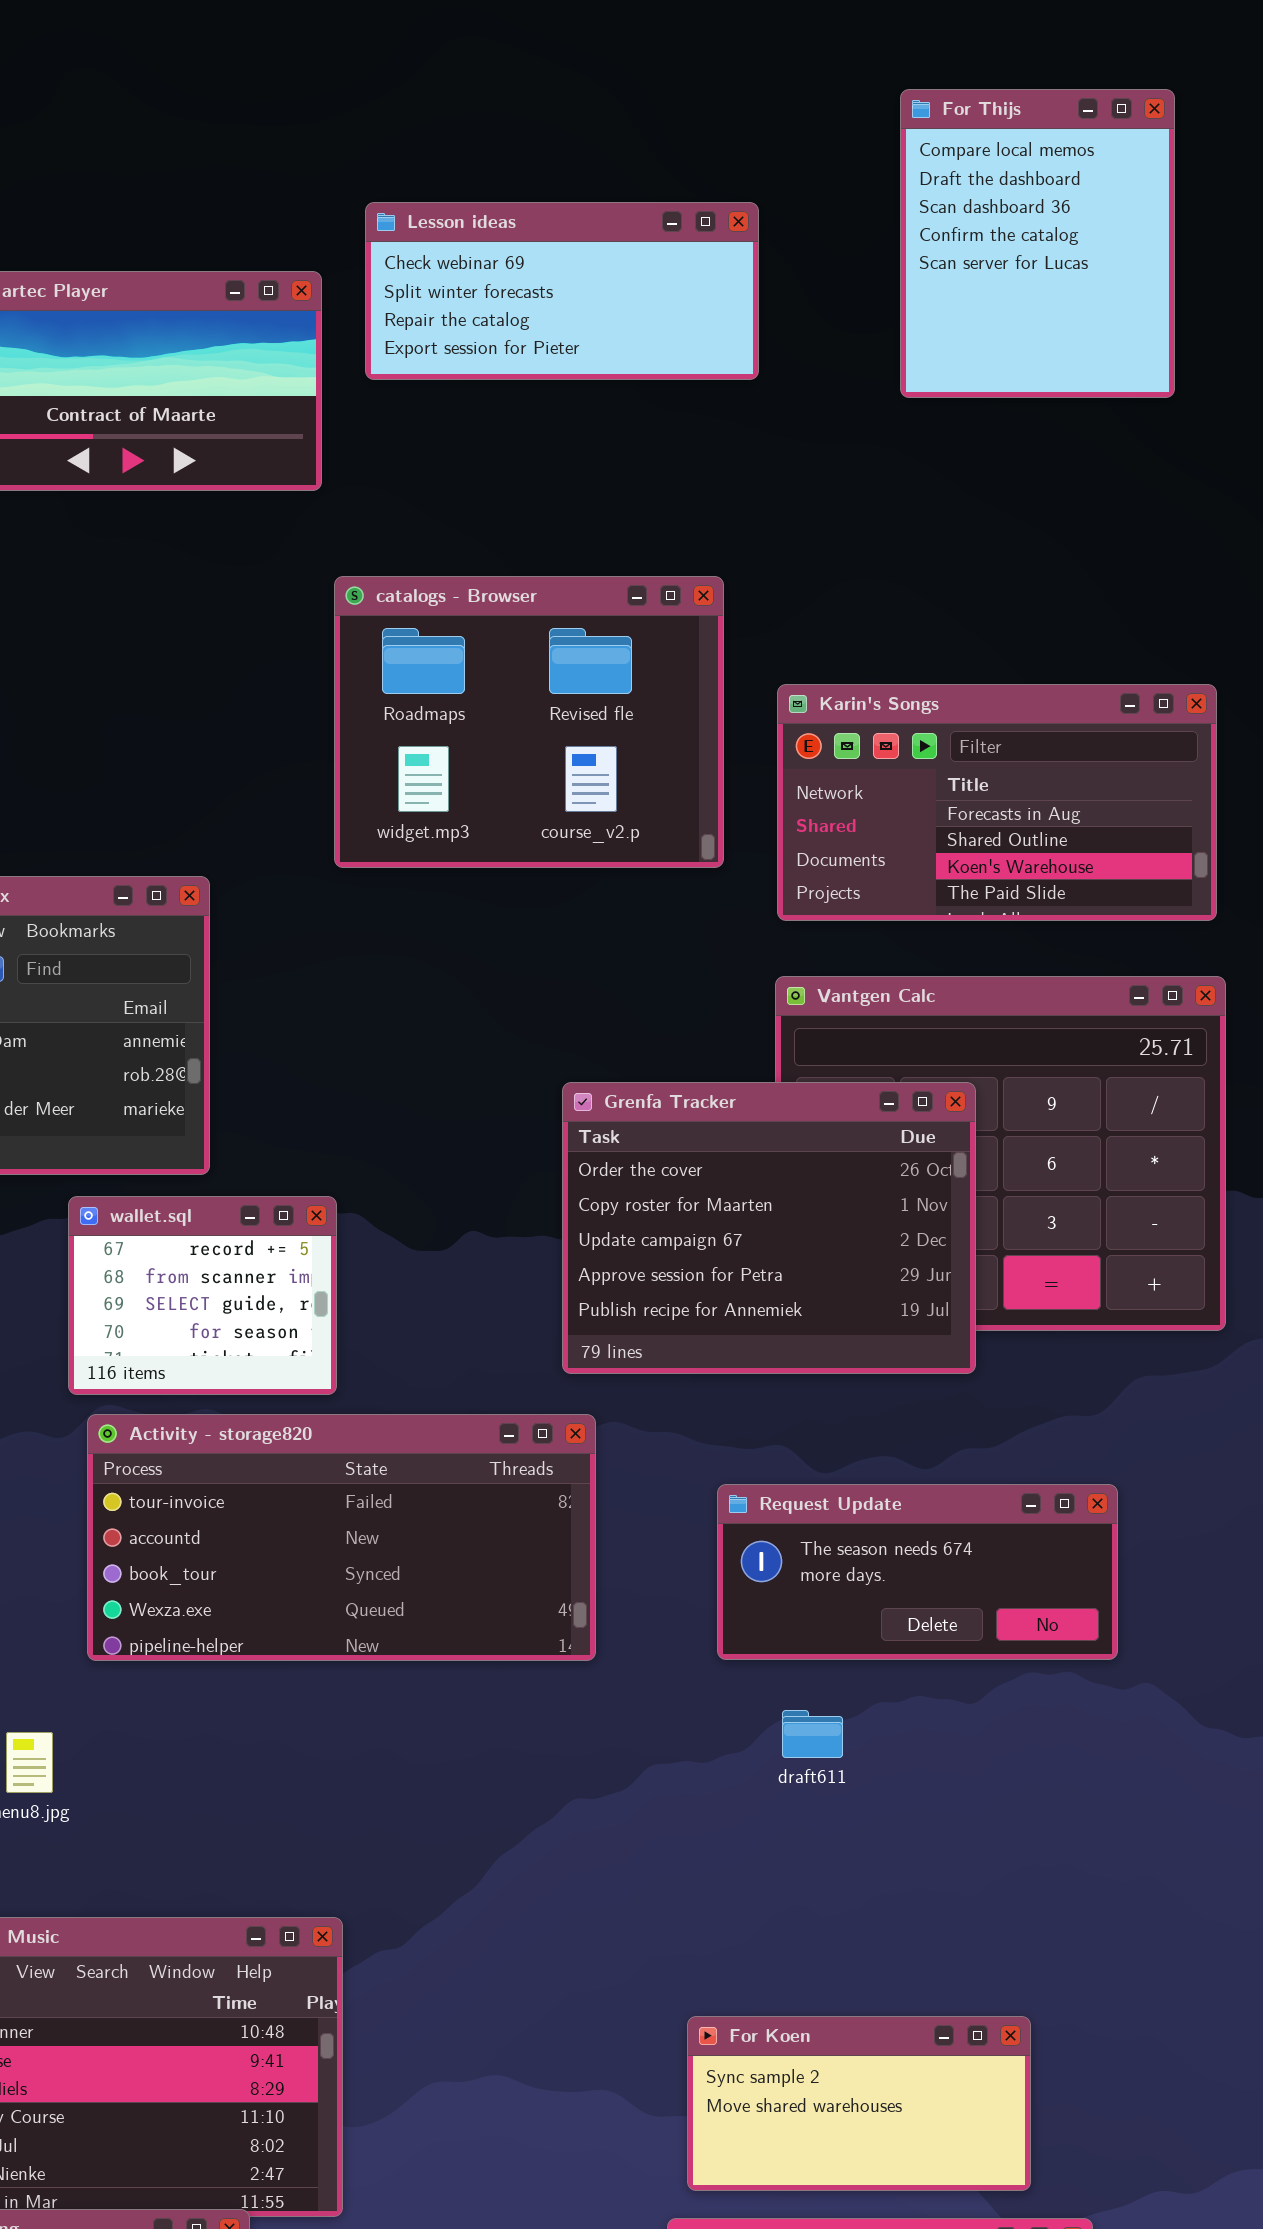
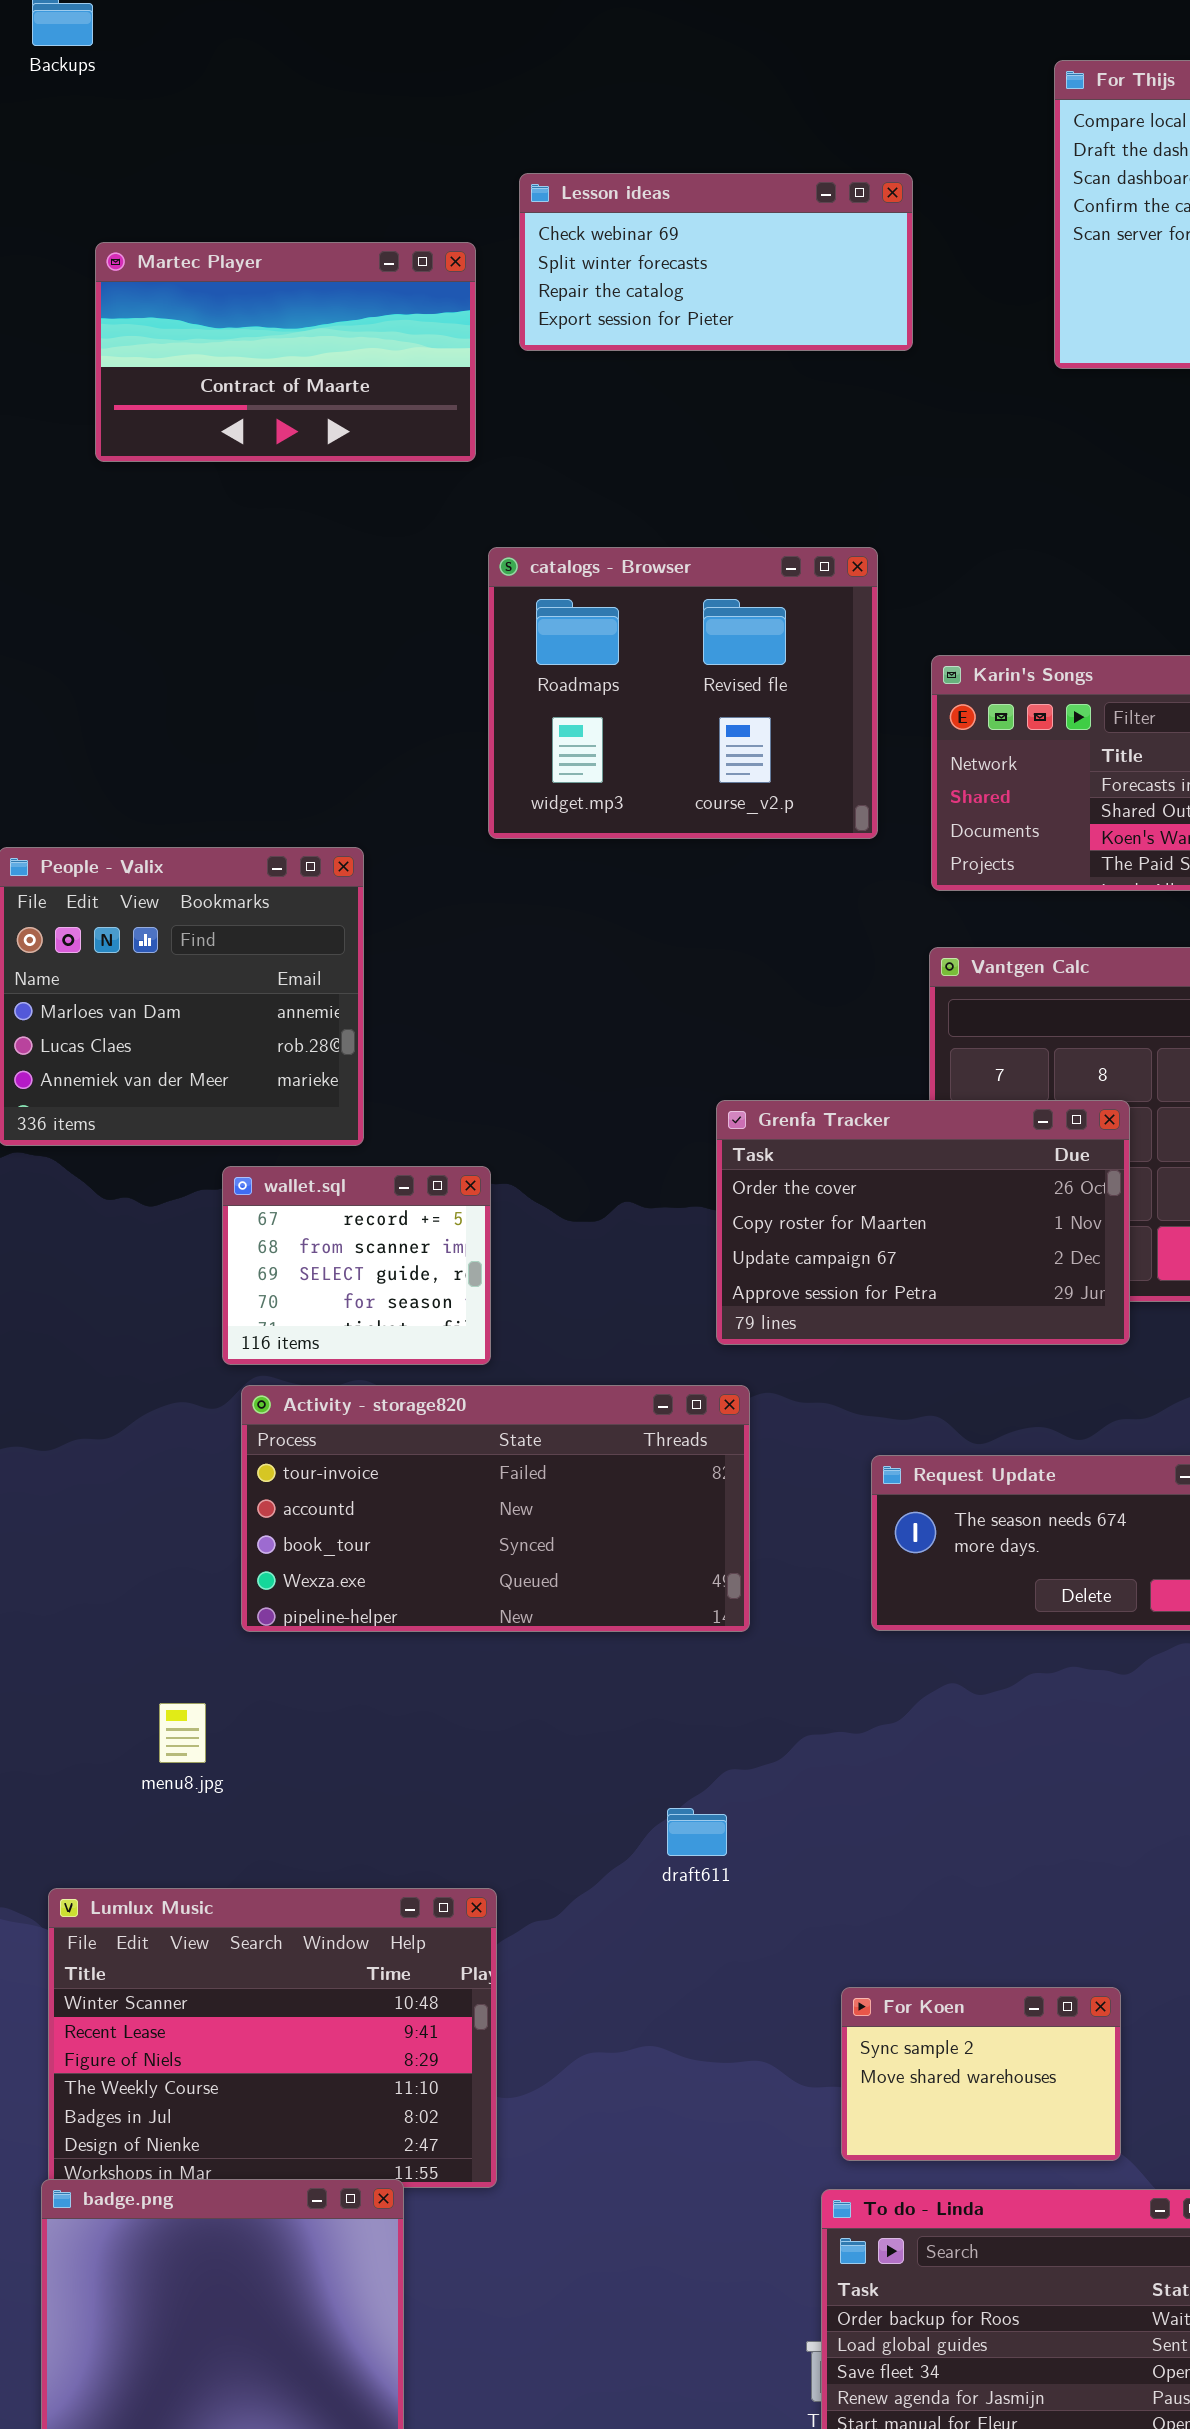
Grenfa Tracker: [562,1082,976,1374] -> [716,1100,1130,1345], resized
draft611: [782,1710,843,1758] -> [667,1808,727,1856], moved
For Koen: [687,2016,1031,2191] -> [841,1987,1121,2161], resized

